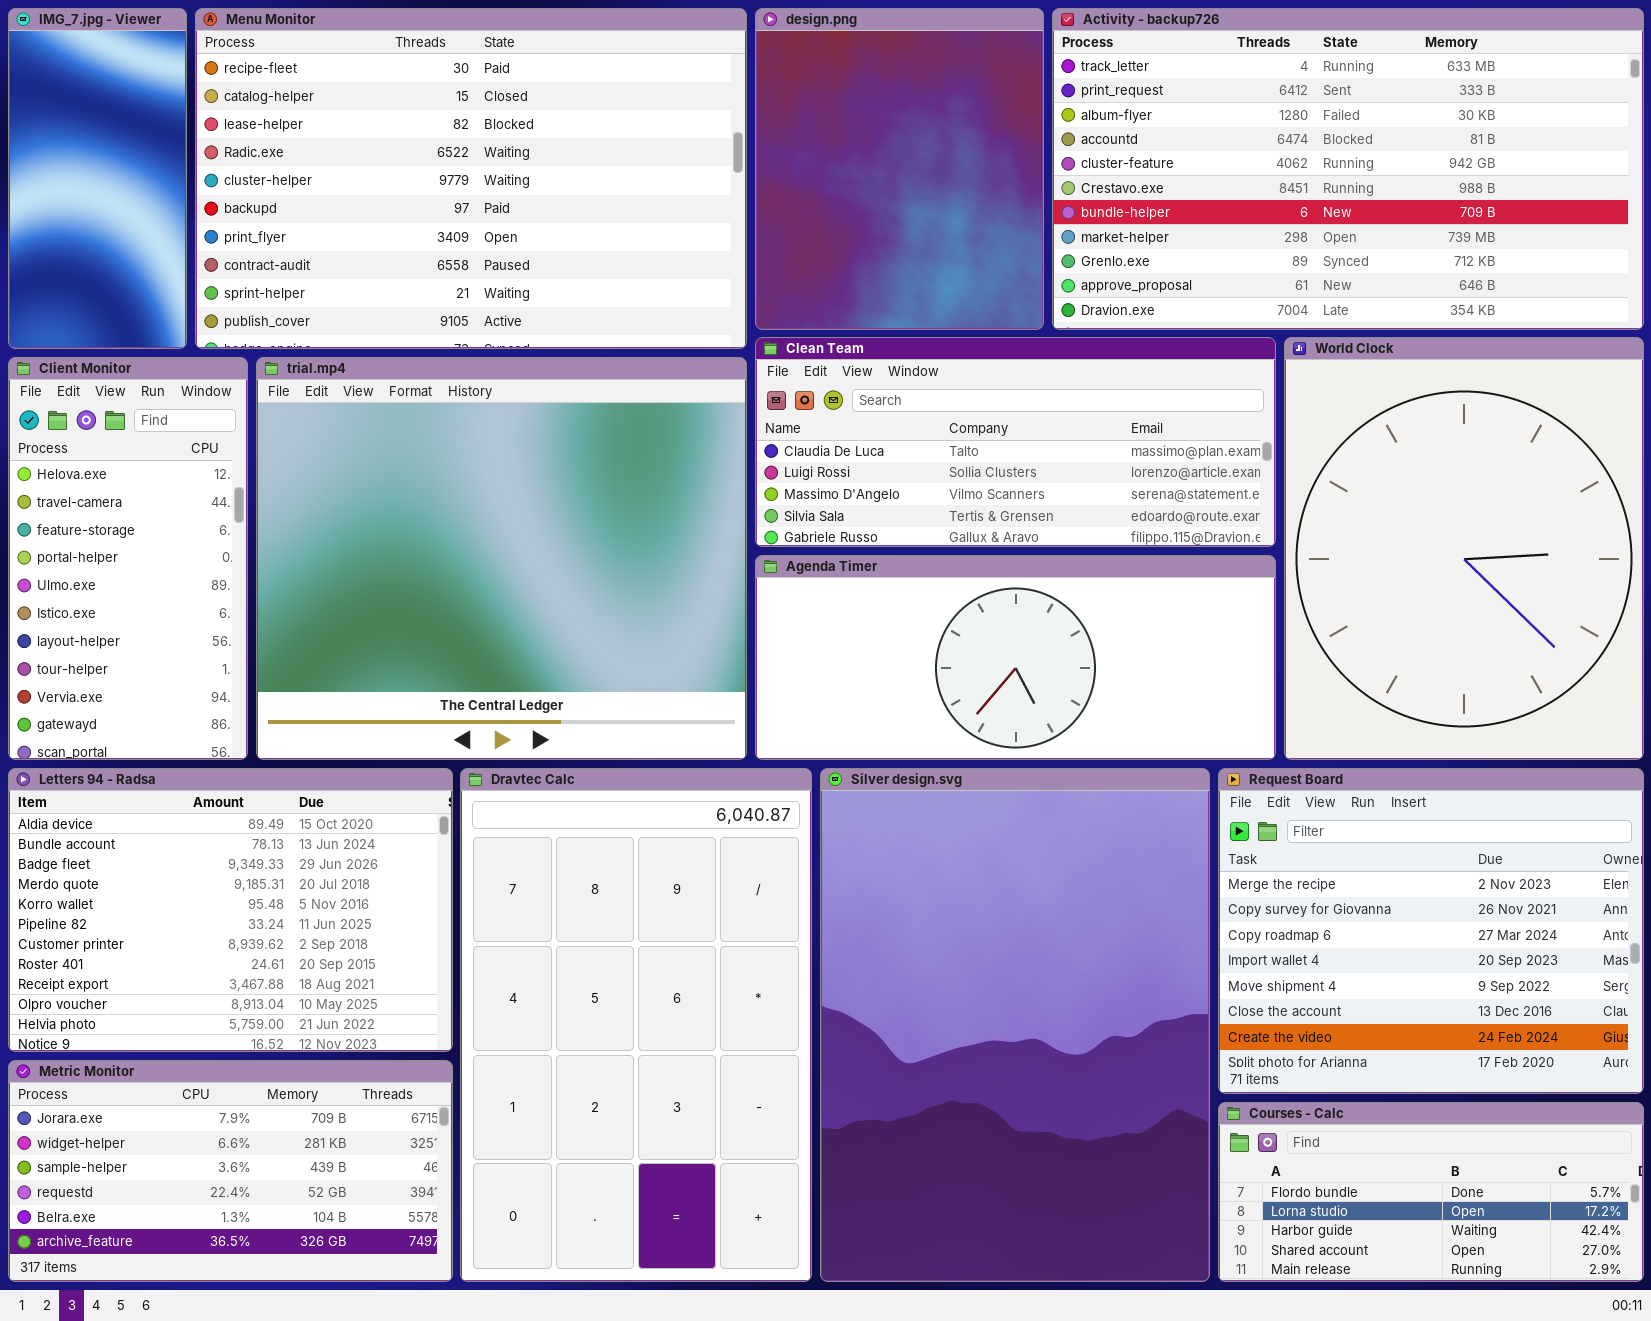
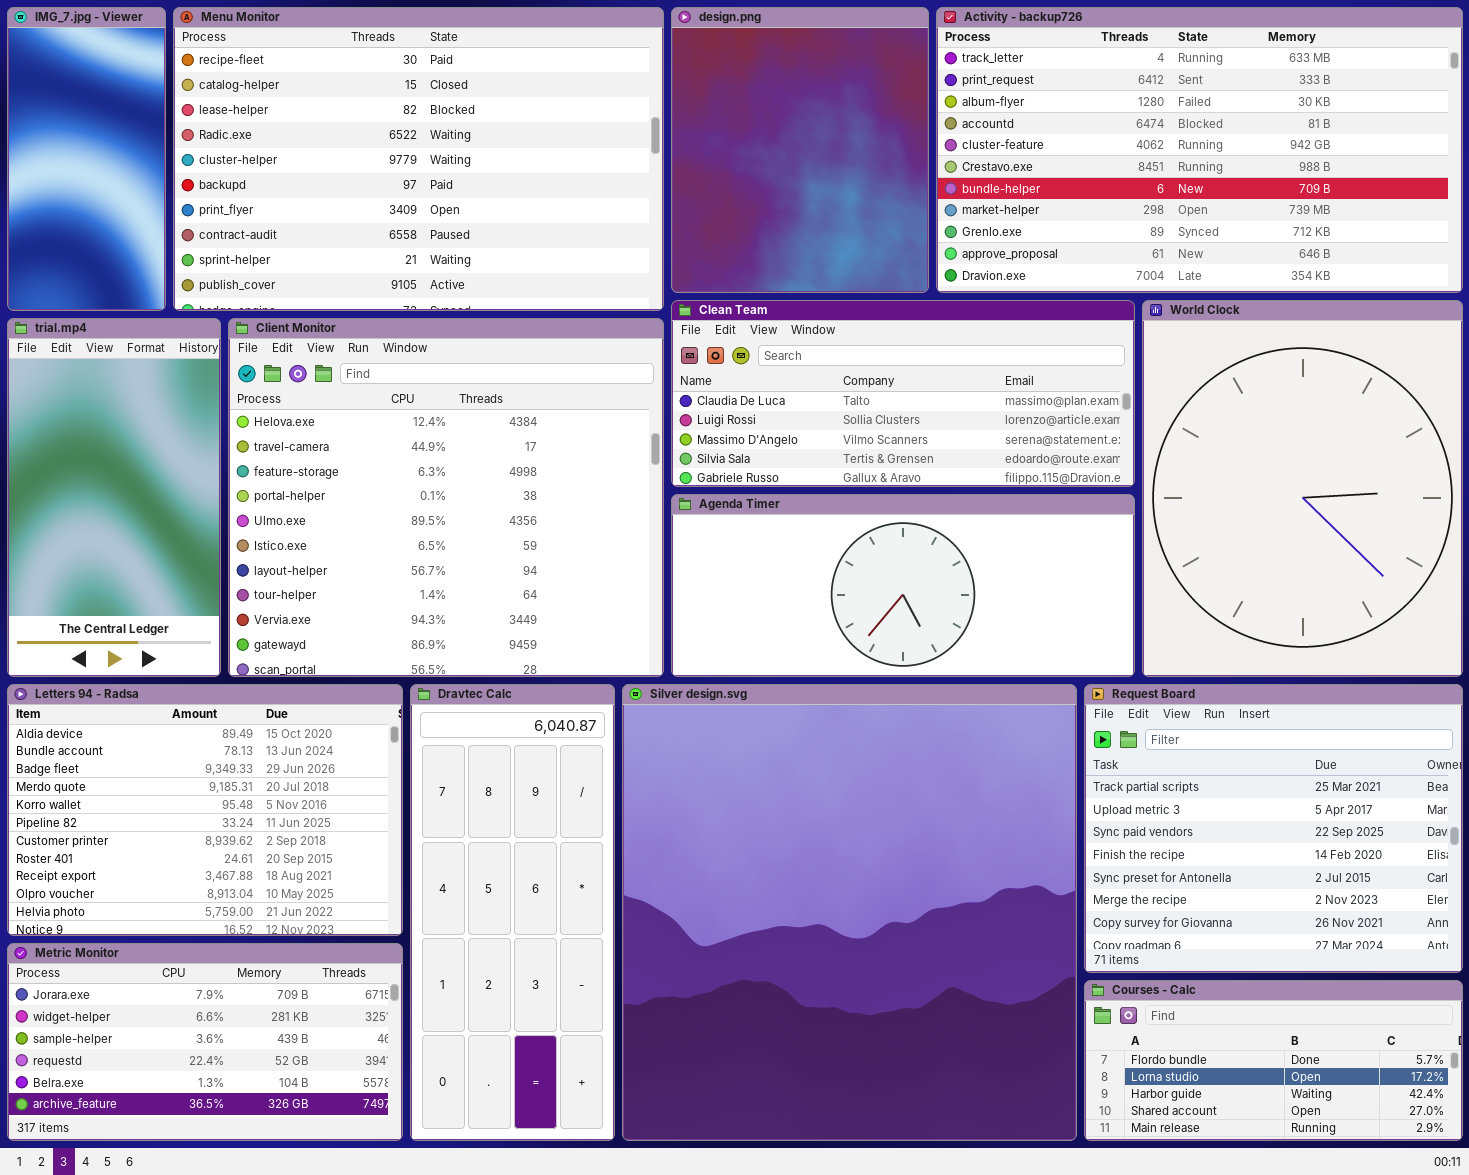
Client Monitor: [8,357,248,760] -> [228,318,664,677], moved, resized
trial.mp4: [256,357,747,760] -> [7,318,221,677], moved, resized
Dravtec Calc: [460,768,812,1282] -> [410,684,615,1141], resized
Silver design.svg: [820,768,1210,1282] -> [622,684,1077,1141], resized
Request Board: [1218,768,1644,1094] -> [1084,684,1463,973], scrolled up 5 rows

